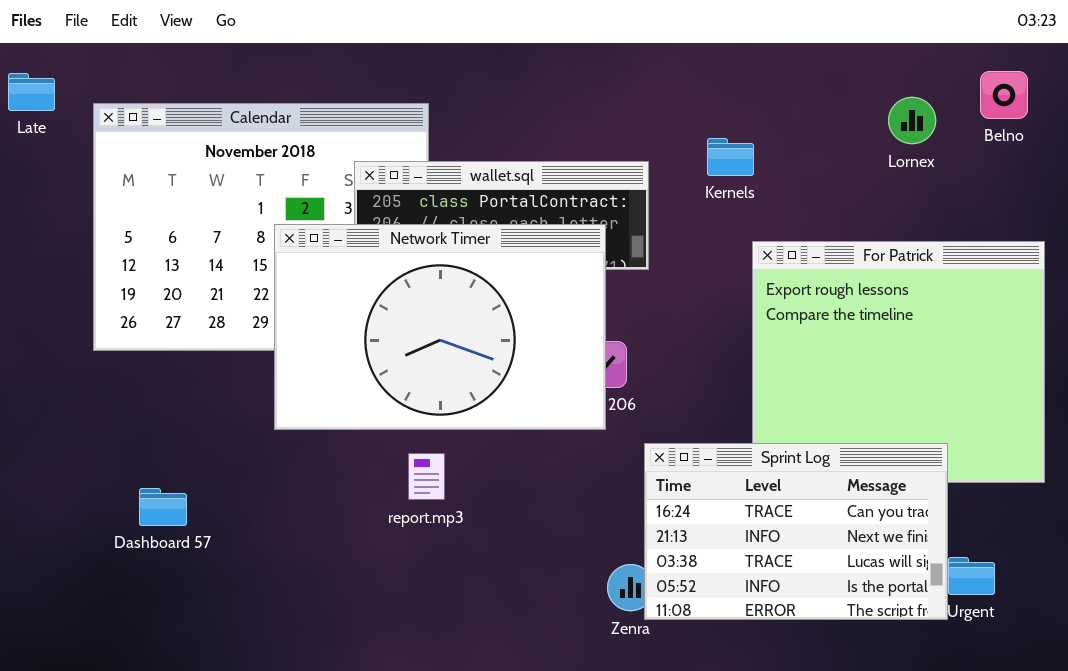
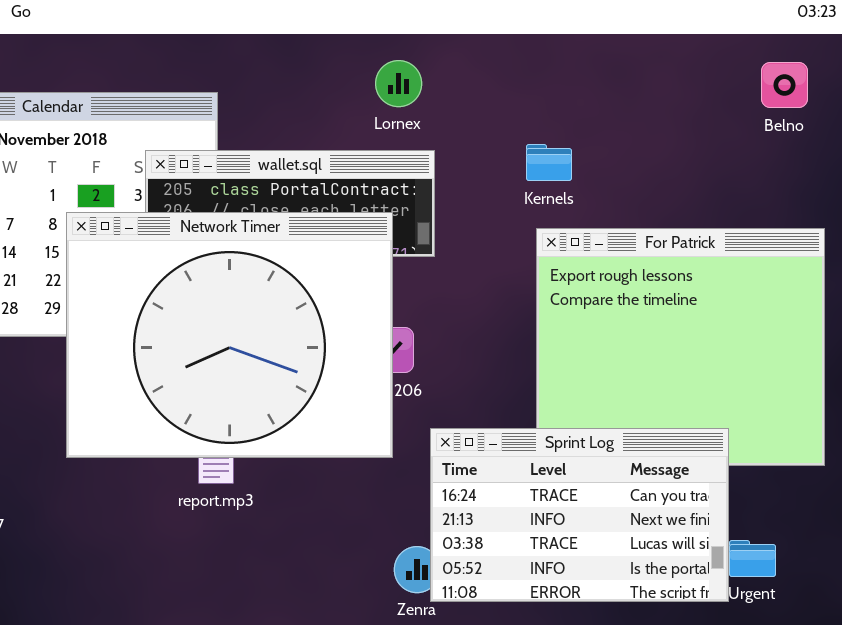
Lornex: [888,97,936,144] -> [375,60,422,107], moved
Kernels: [707,138,754,176] -> [526,144,572,181], moved
Network Timer: [274,224,606,430] -> [66,212,393,458], resized

